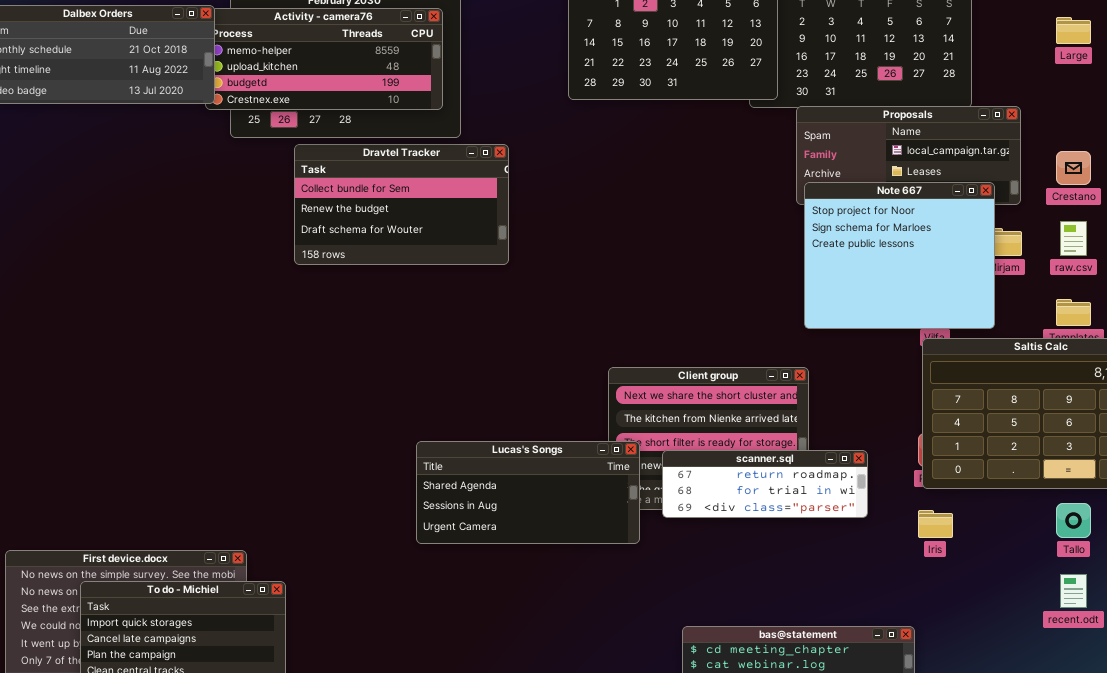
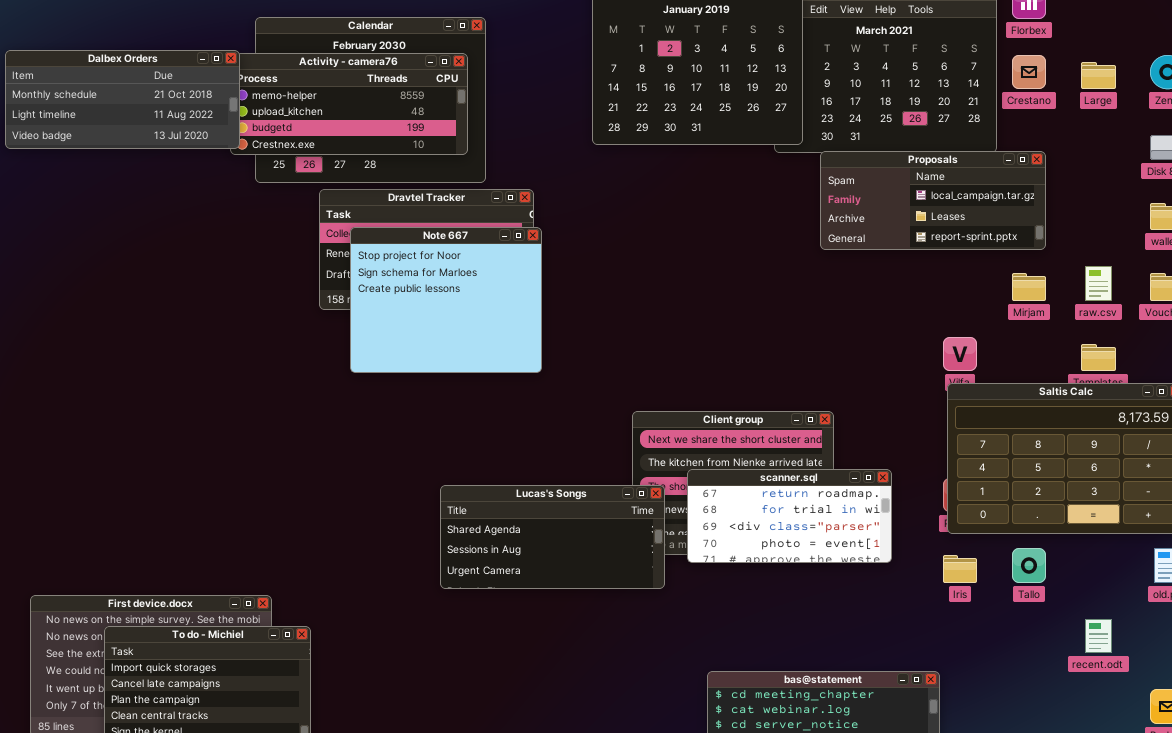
Crestano: [1056,151,1091,185] -> [1012,55,1046,89], moved
Note 667: [804,182,995,329] -> [350,227,542,373], moved
scanner.sql: [662,450,868,518] -> [687,469,892,563], resized
Tallo: [1056,503,1091,538] -> [1012,548,1046,583], moved

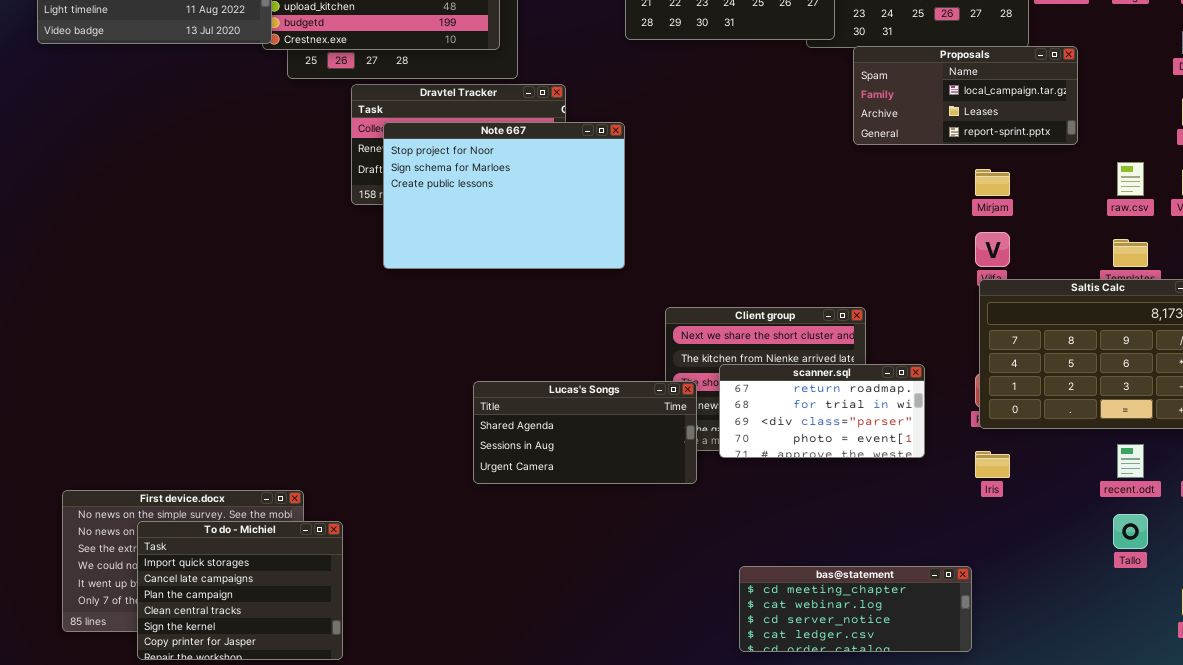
Note 667: [350,227,542,373] -> [383,122,625,269], resized
Mirjam: [1012,273,1046,301] -> [975,169,1010,196], moved
Tallo: [1012,548,1046,583] -> [1113,514,1148,549], moved
recent.odt: [1085,619,1112,653] -> [1117,444,1144,478], moved

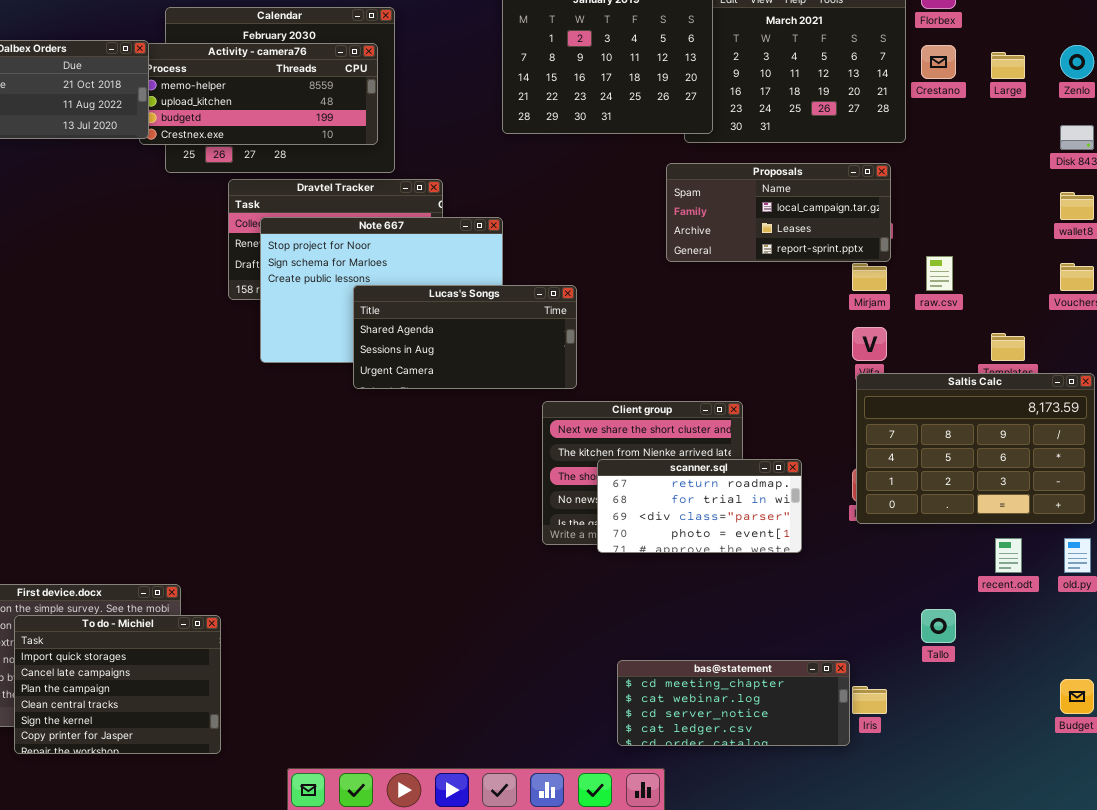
Proposals: [853,46,1078,145] -> [666,163,891,262], moved
raw.csv: [1117,162,1144,196] -> [926,256,953,291], moved
Lucas's Songs: [473,381,697,484] -> [353,285,577,389], moved
Iris: [975,451,1010,478] -> [852,686,887,714], moved
Tallo: [1113,514,1148,549] -> [921,609,956,643], moved

